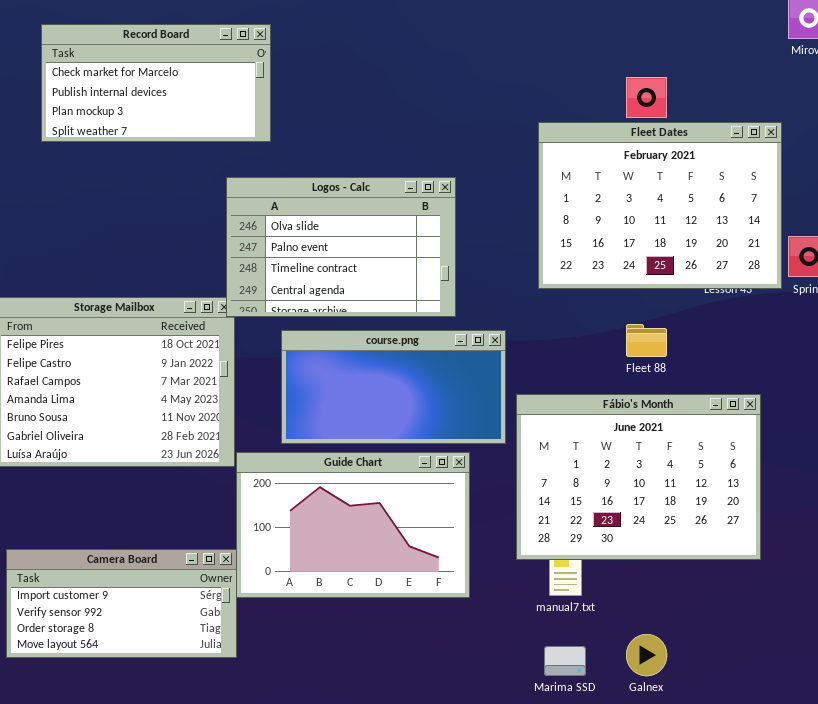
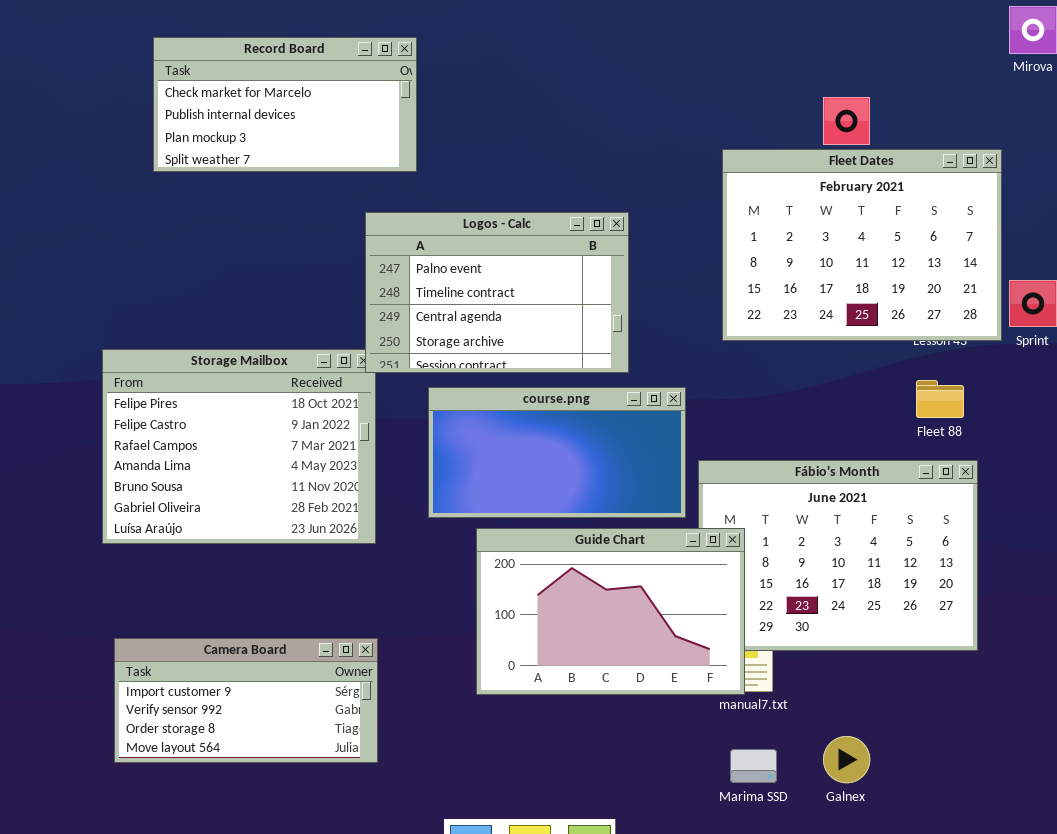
Logos - Calc: [226,177,456,317] -> [365,212,629,373], scrolled down 1 row
Fleet 88: [626,324,667,357] -> [916,380,964,418], moved
Guide Chart: [236,452,470,598] -> [476,528,745,695], moved

